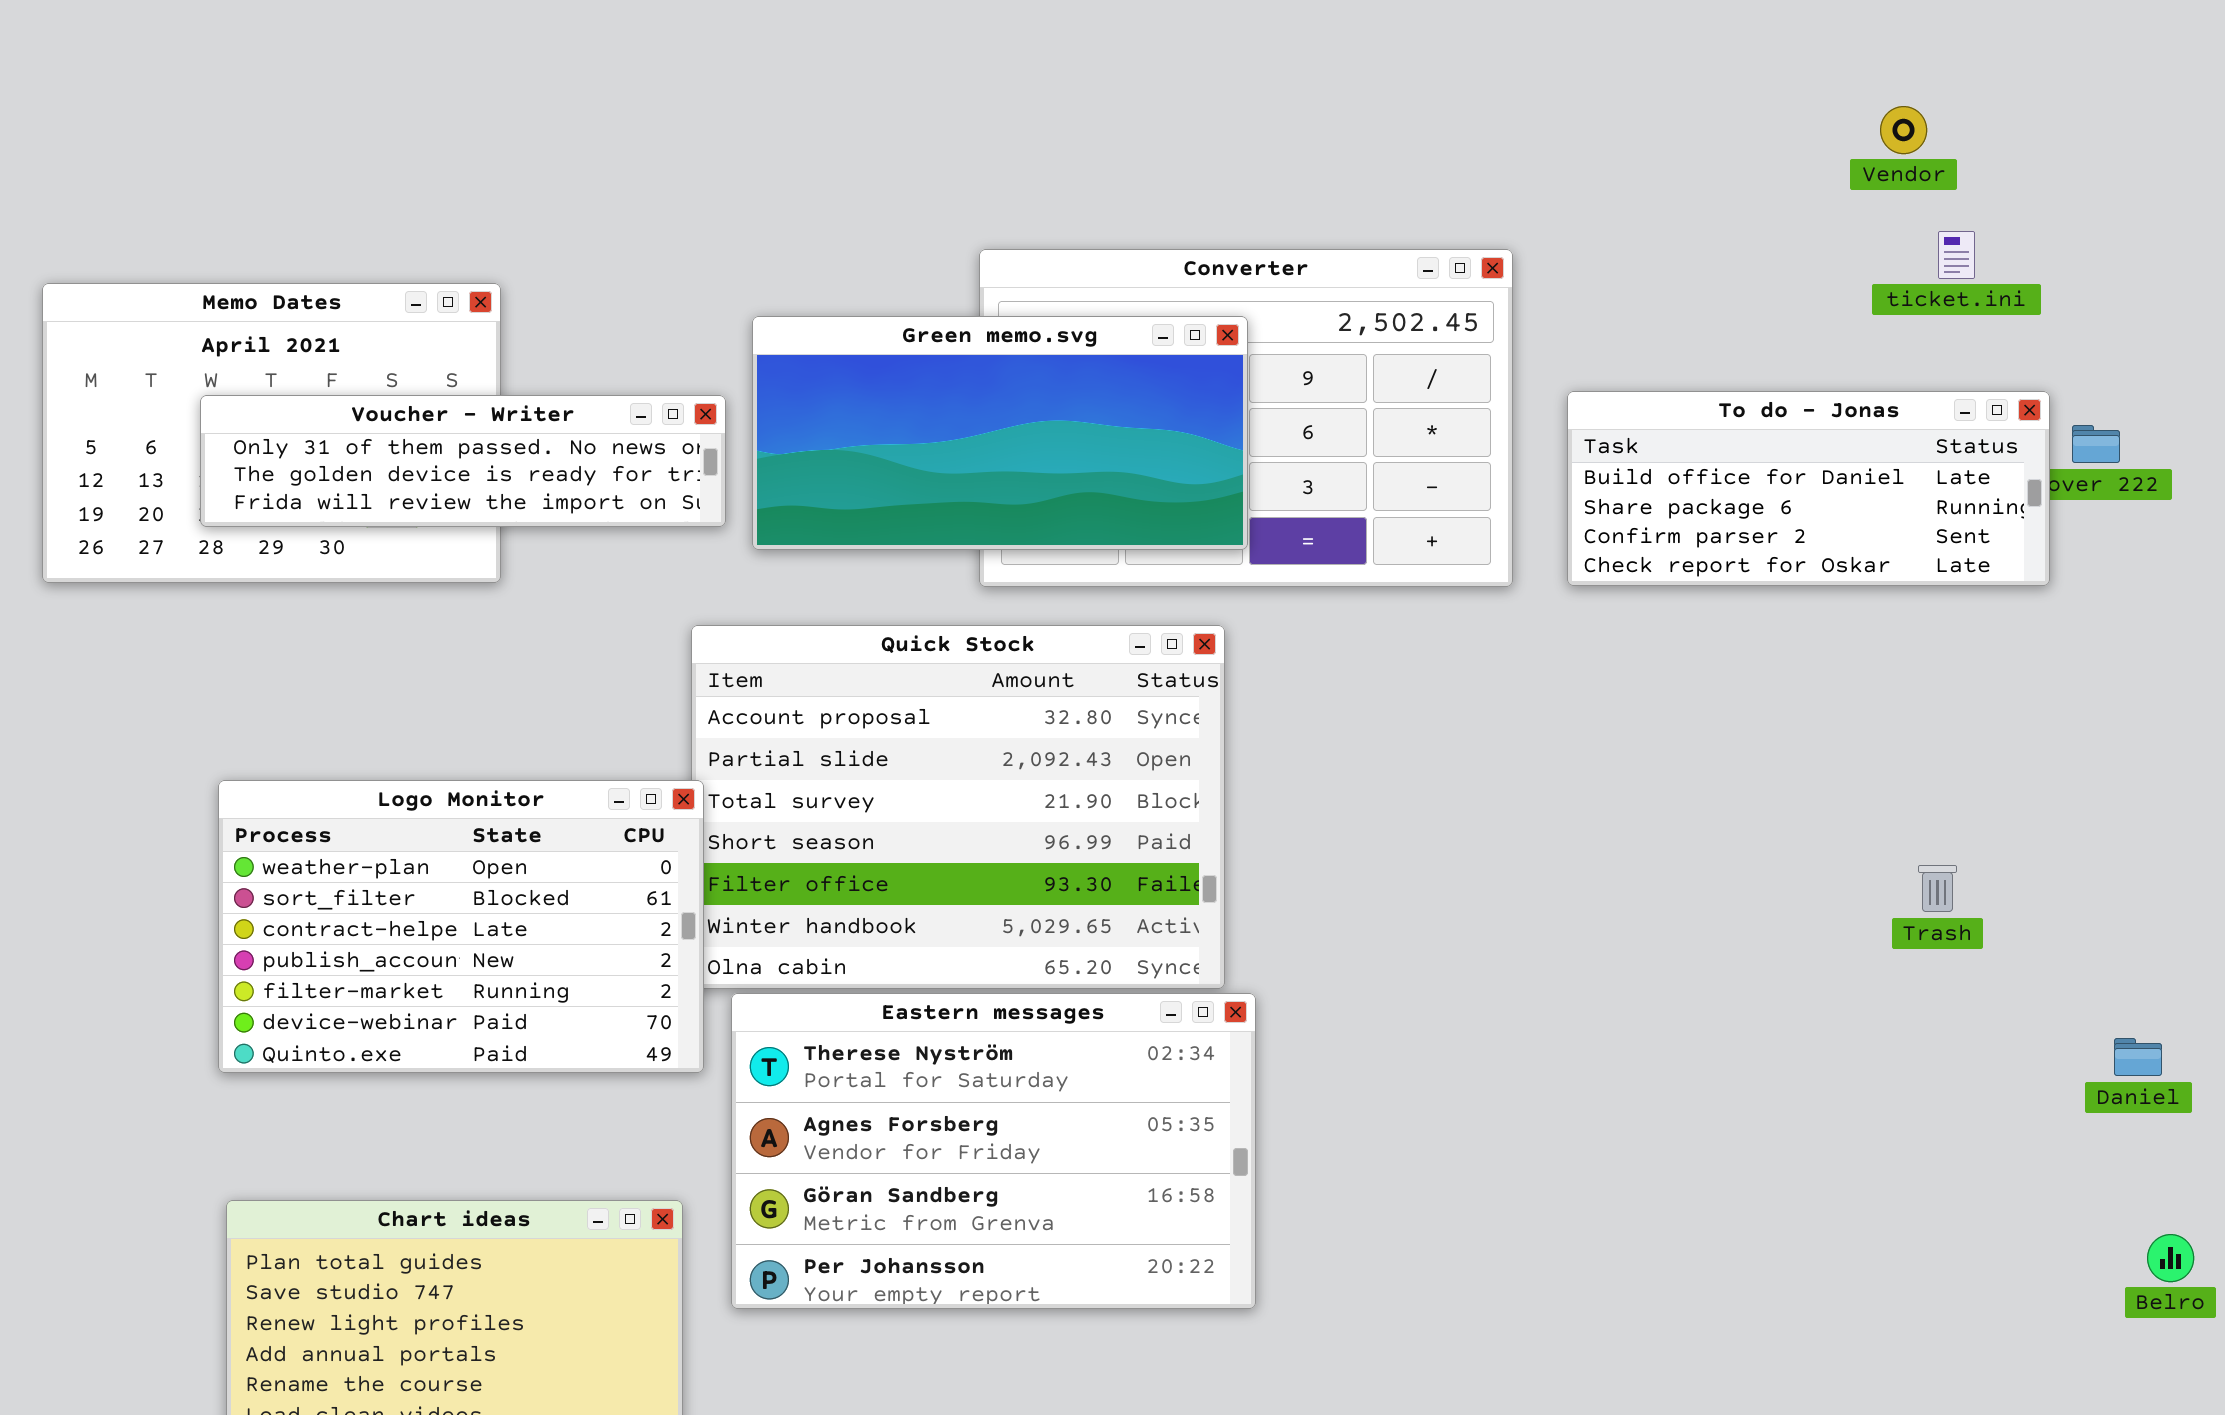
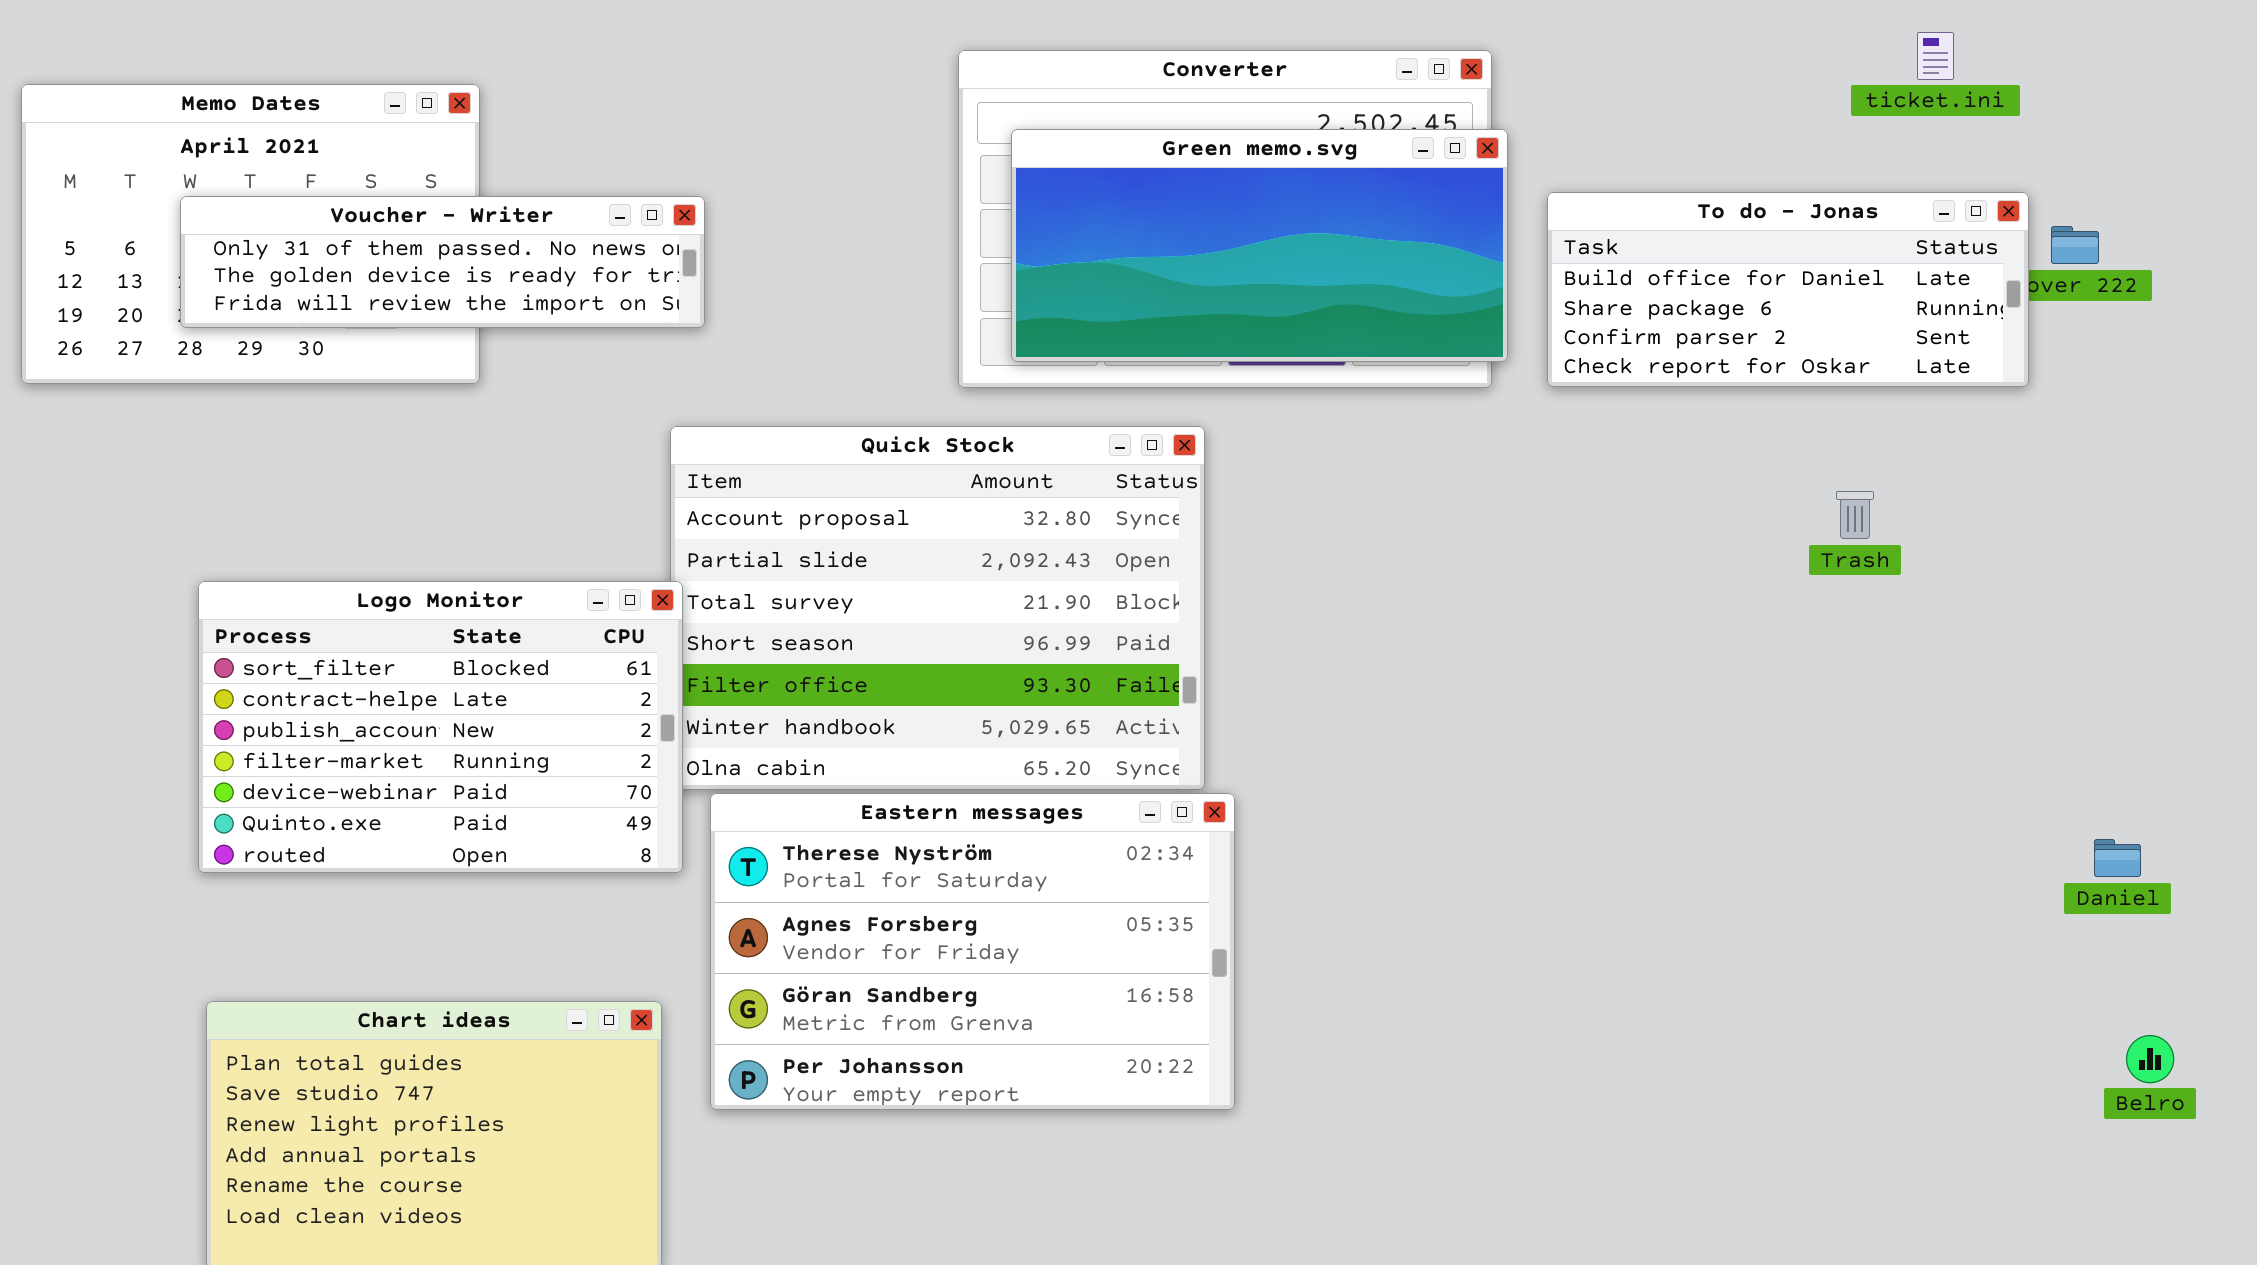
Green memo.svg: [752,316,1248,550] -> [1011,129,1508,362], moved
Logo Monitor: [218,780,704,1073] -> [198,581,683,873], scrolled down 1 row
Trash: [1918,865,1957,912] -> [1836,491,1874,539], moved

